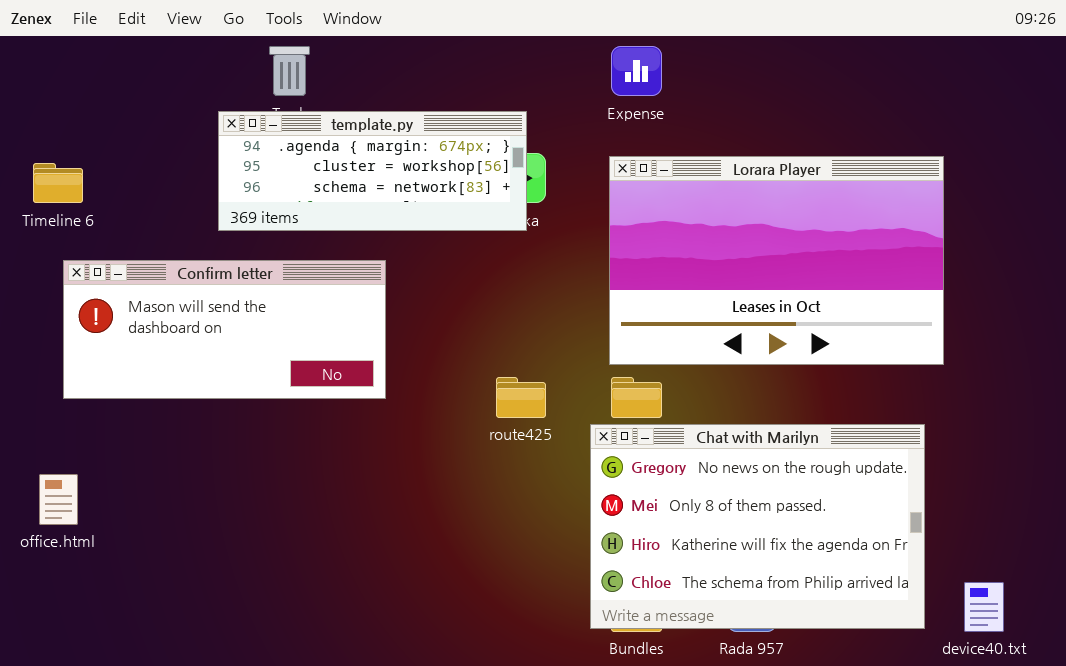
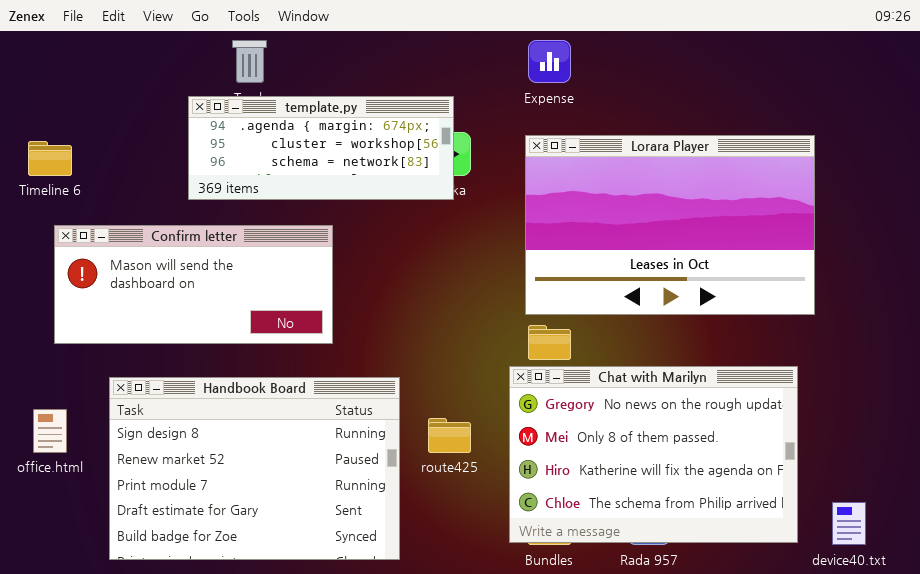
route425: [496,377,546,418] -> [428,418,471,453], moved
Handbook Board: none -> [109,377,400,560], opened

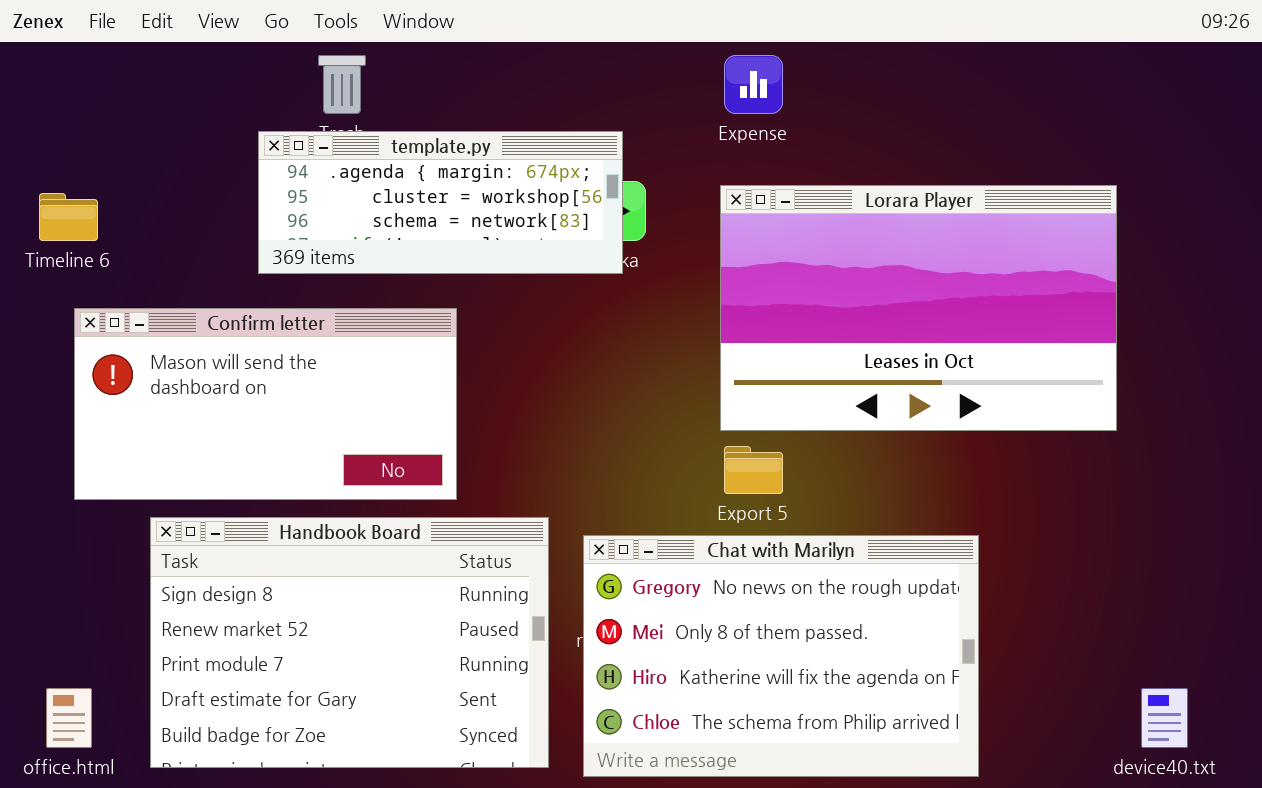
Confirm letter: [54,225,333,344] -> [74,308,457,500], resized
Chat with Marilyn: [509,366,798,543] -> [583,535,979,777], moved
office.html: [33,409,67,453] -> [46,688,92,748], moved

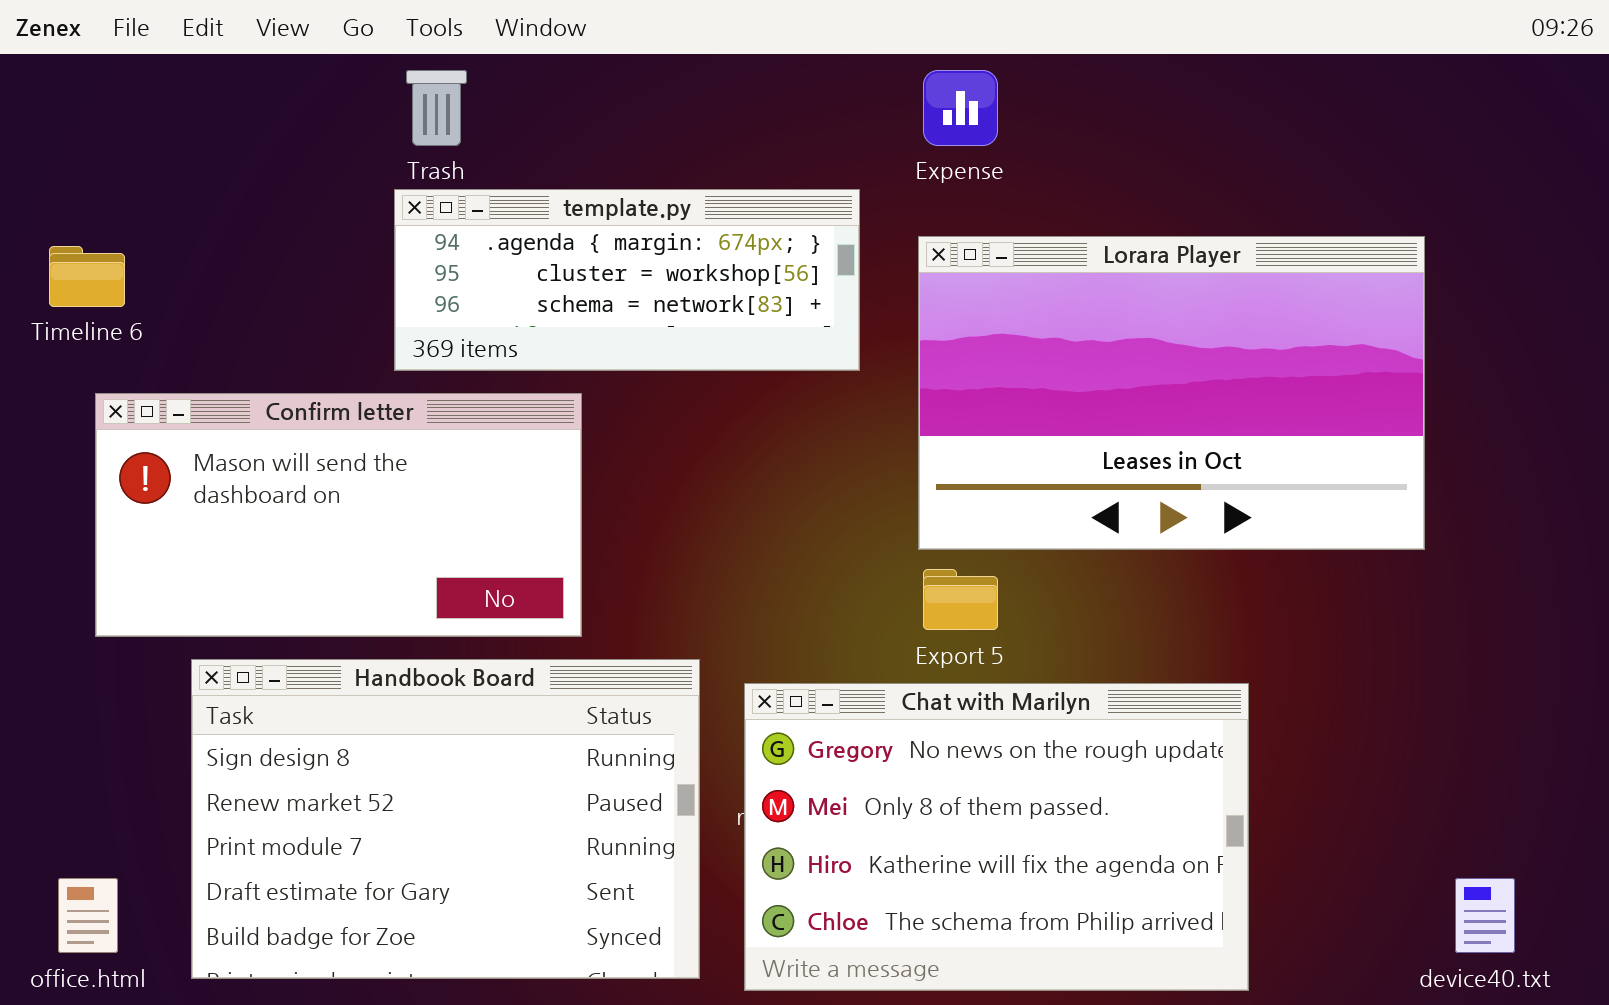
template.py: [258,131,623,274] -> [394,189,860,371], moved

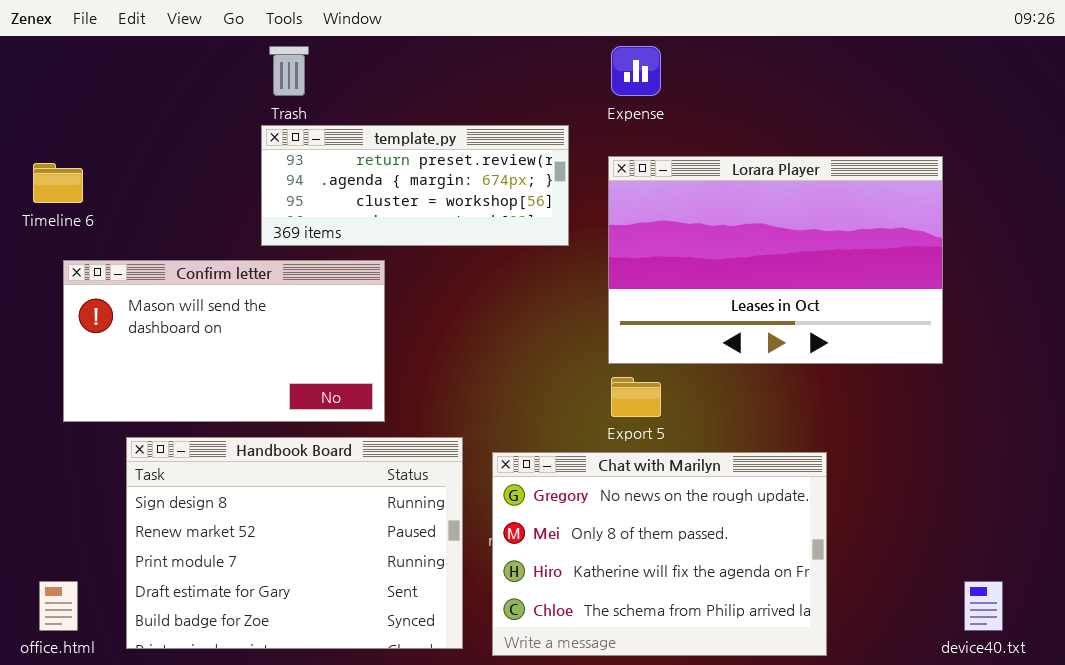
template.py: [394,189,860,371] -> [261,125,569,246], scrolled up 1 row

